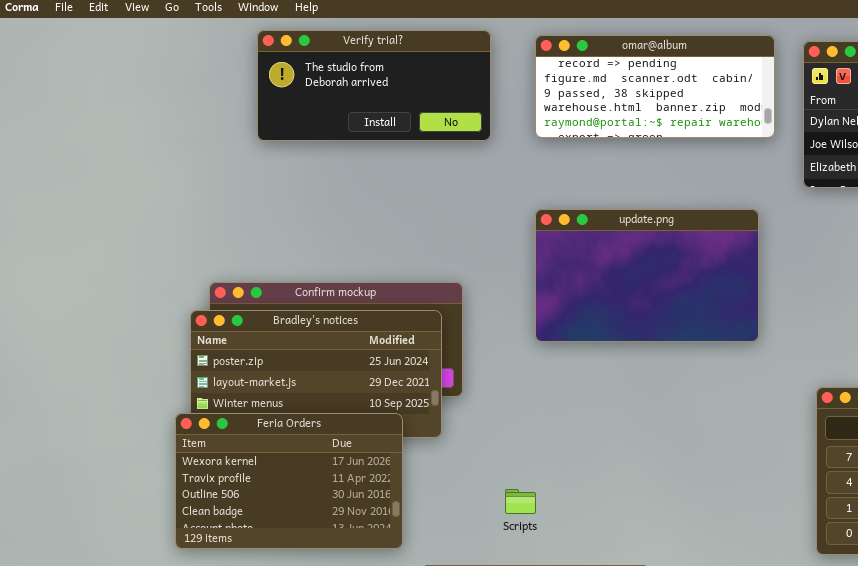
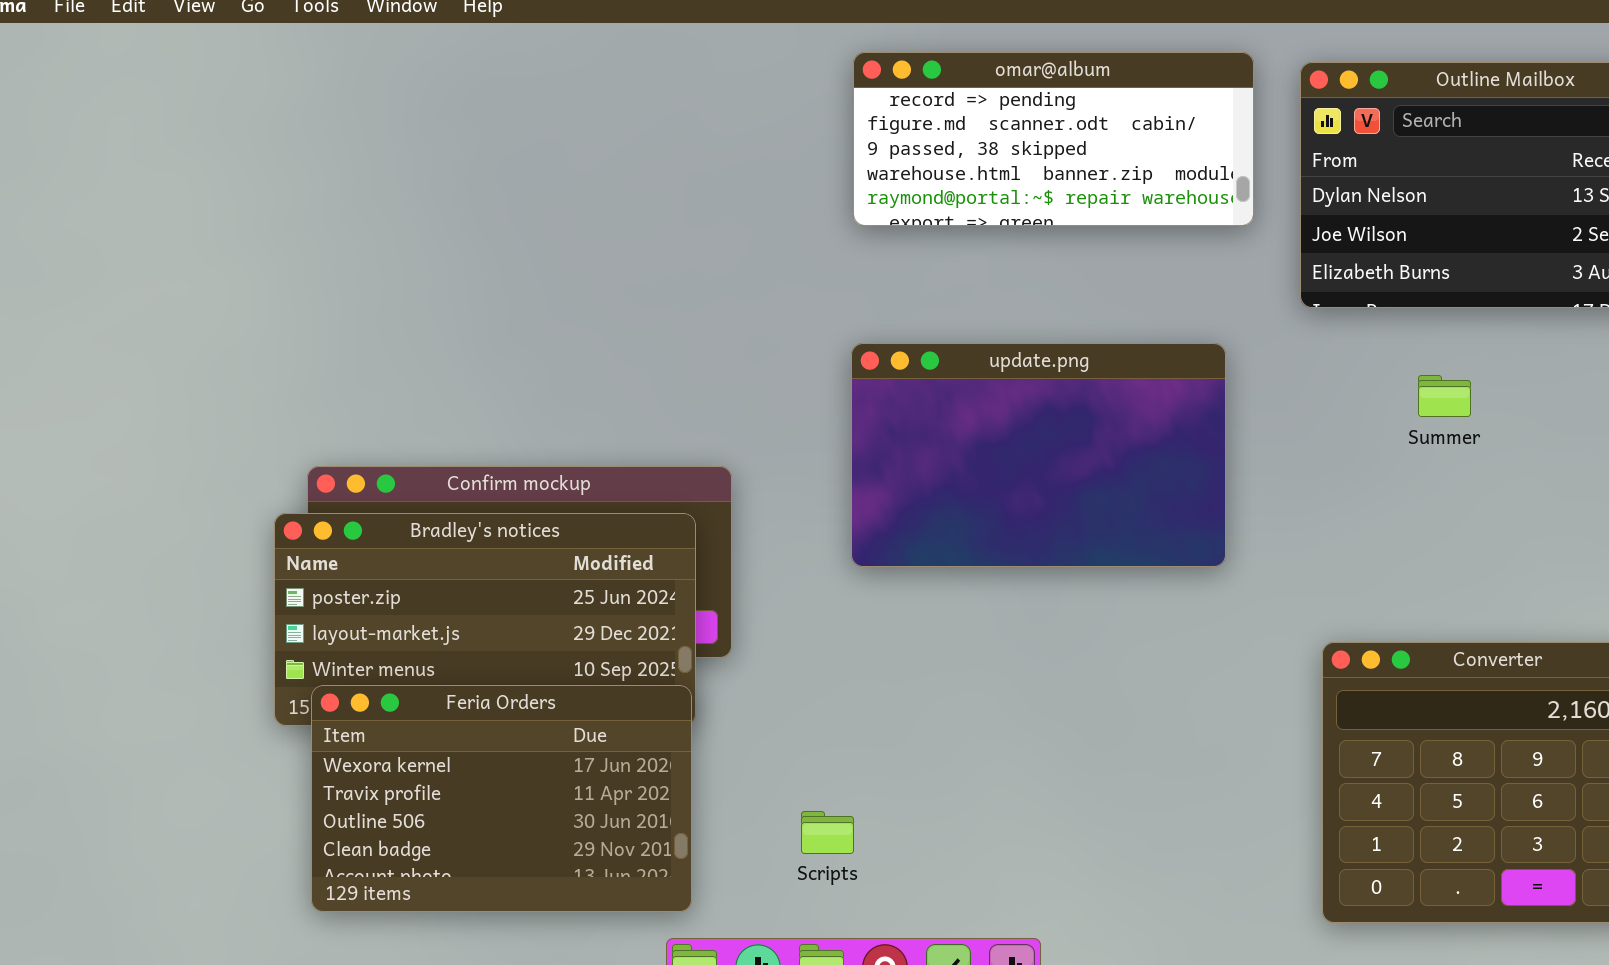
Verify trial?: [257,30,491,141] -> none, closed
Feria Orders: [175,413,403,549] -> [311,685,692,912], moved

